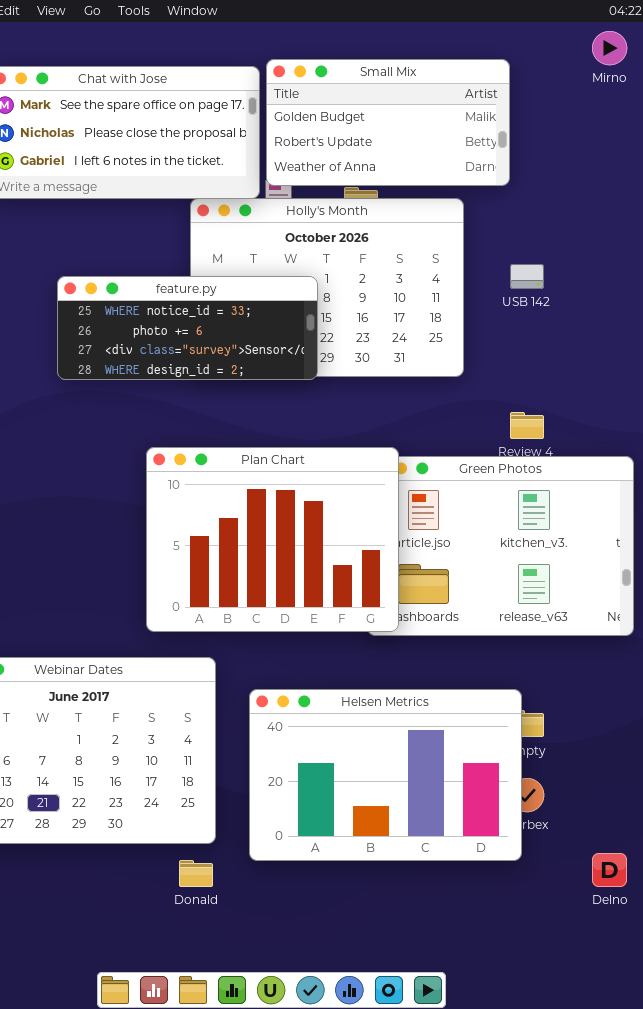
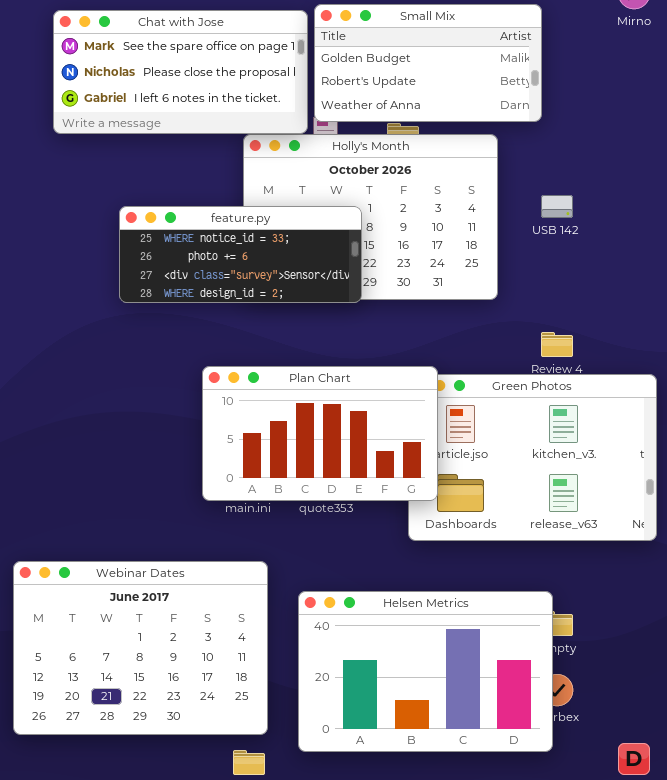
Plan Chart: [146,447,399,632] -> [202,366,438,501], resized

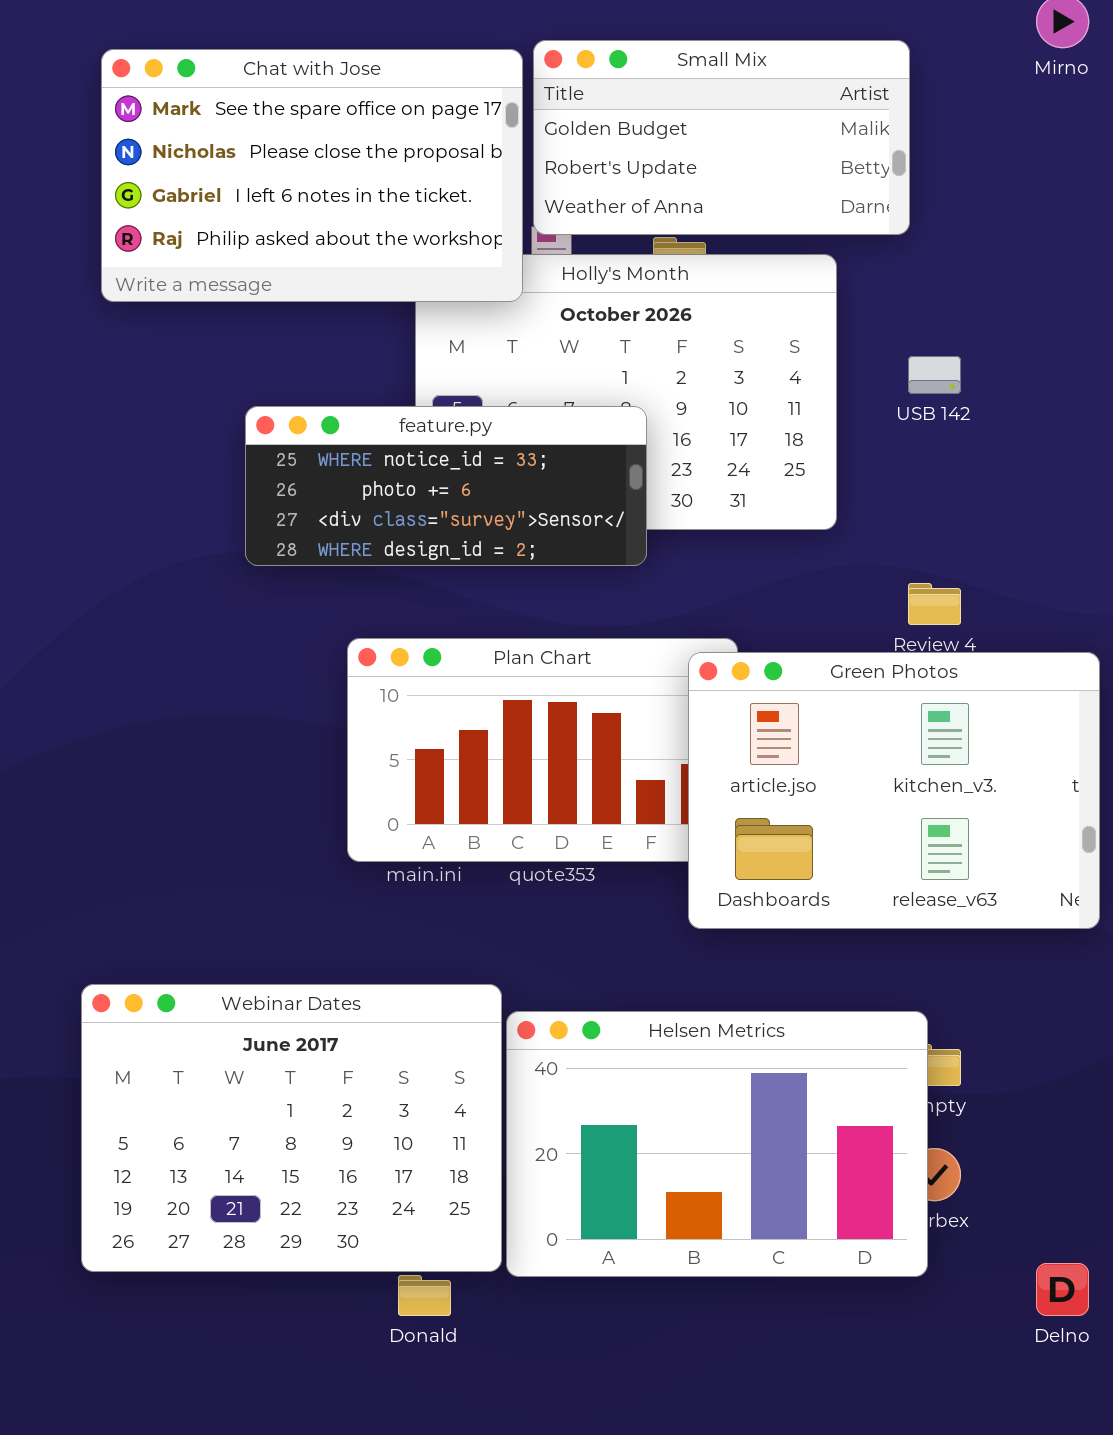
Chat with Jose: [53,10,308,134] -> [101,49,523,302], resized
feature.py: [119,206,362,303] -> [245,406,647,566], moved
Green Photos: [408,374,657,541] -> [688,652,1100,929], raised
Webinar Dates: [13,561,268,735] -> [81,984,502,1272], moved

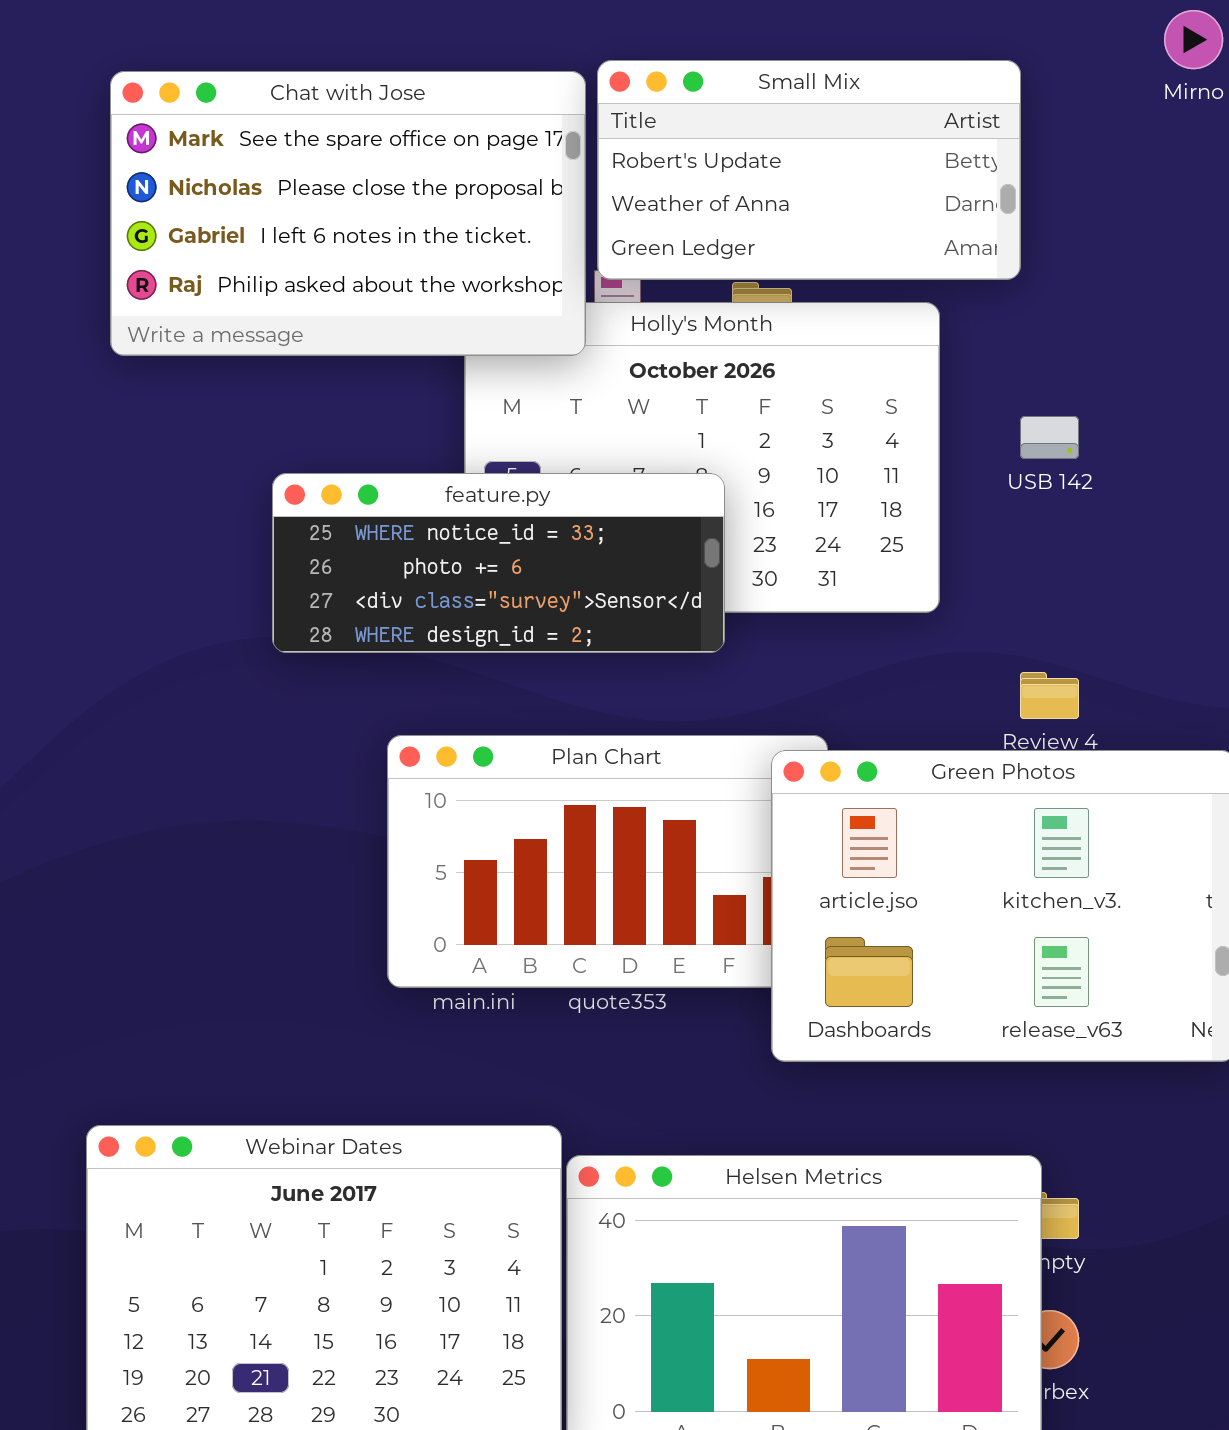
Small Mix: [533,40,910,235] -> [597,60,1021,280], scrolled down 1 row

